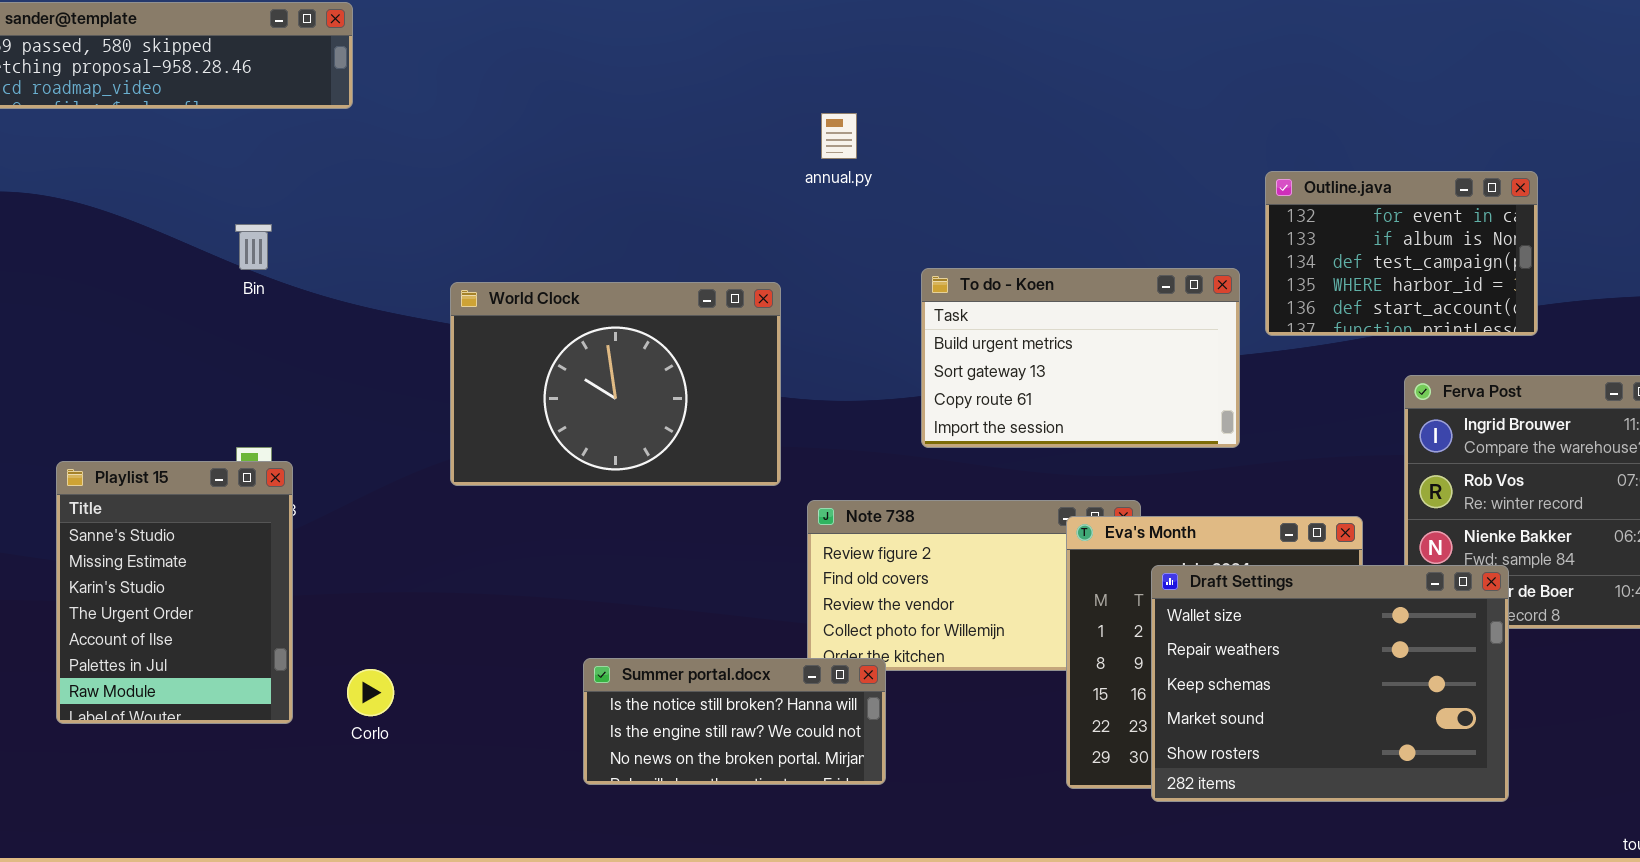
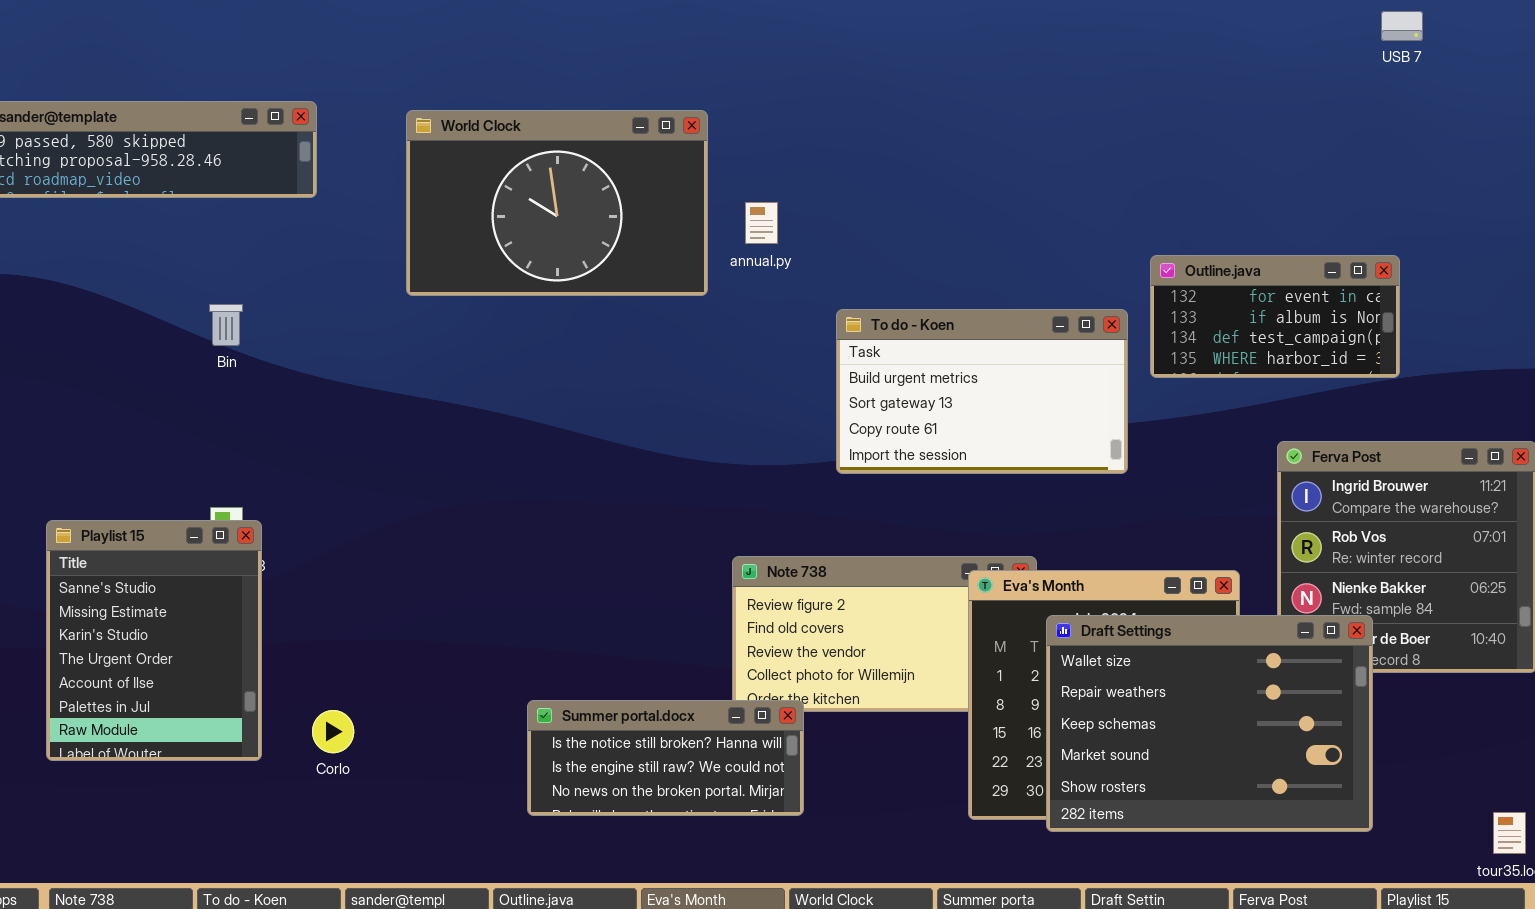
Outline.java: [1265,171,1538,336] -> [1150,255,1400,378], resized
To do - Koen: [921,268,1240,448] -> [836,309,1128,474], moved
World Clock: [450,282,781,486] -> [406,110,708,296], moved

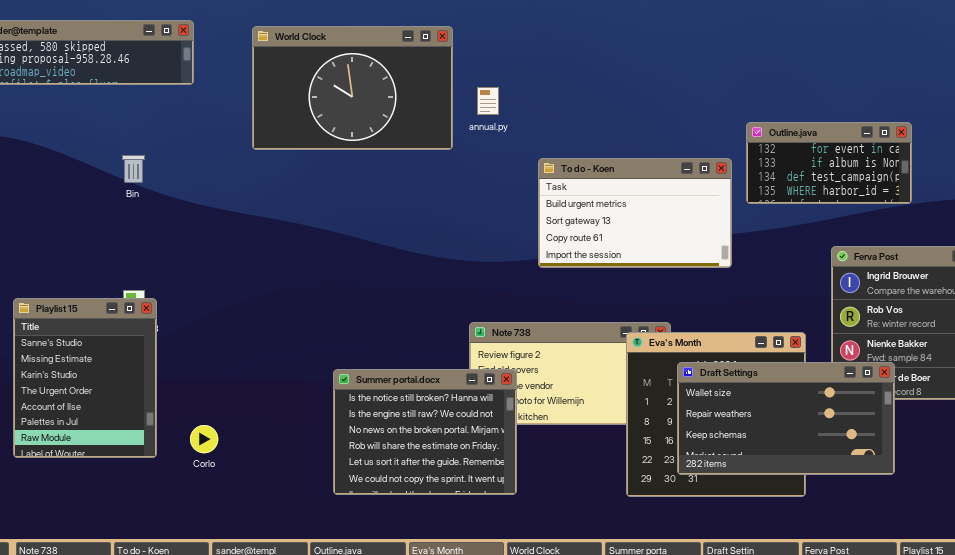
Draft Settings: [1046,615,1373,832] -> [677,362,895,475], resized
Summer portal.docx: [527,700,804,816] -> [333,369,517,495], resized

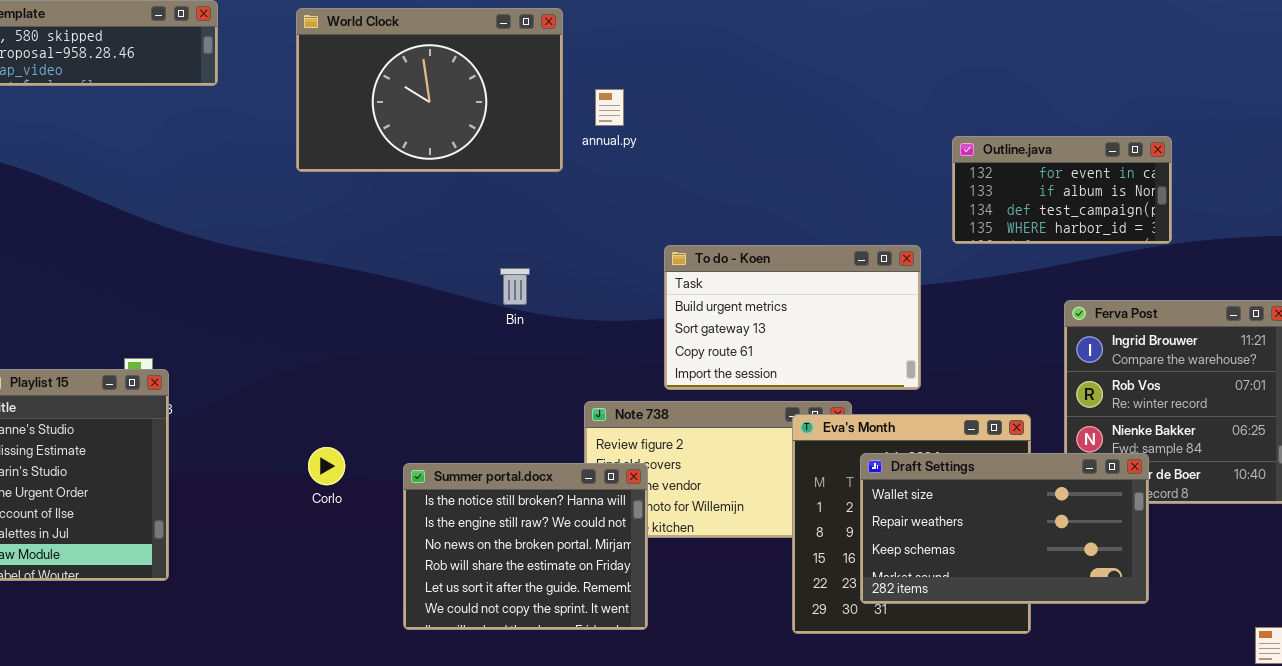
Bin: [122,155,145,183] -> [500,268,530,305], moved
To do - Koen: [538,158,732,268] -> [664,245,921,390], moved
Corlo: [190,425,218,453] -> [308,447,345,485], moved

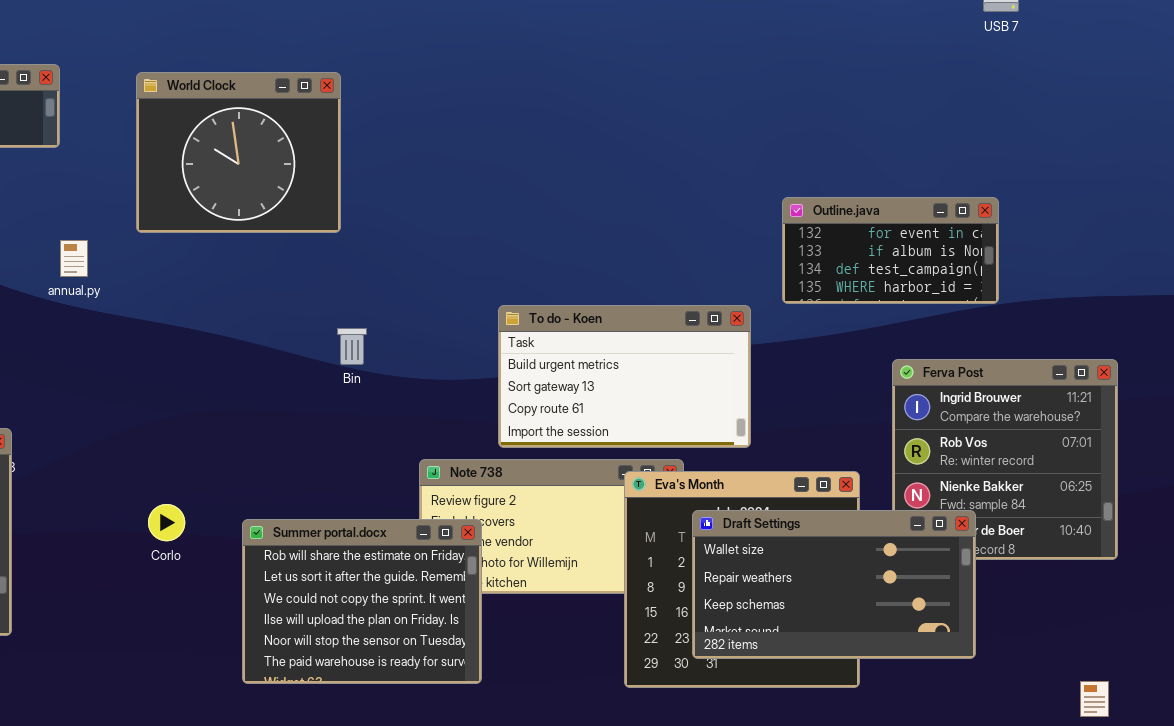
World Clock: [296,8,563,172] -> [136,72,341,233], resized
annual.py: [595,89,624,126] -> [60,240,88,277], moved
Summer portal.docx: [403,463,648,630] -> [242,519,482,684], scrolled down 3 rows

